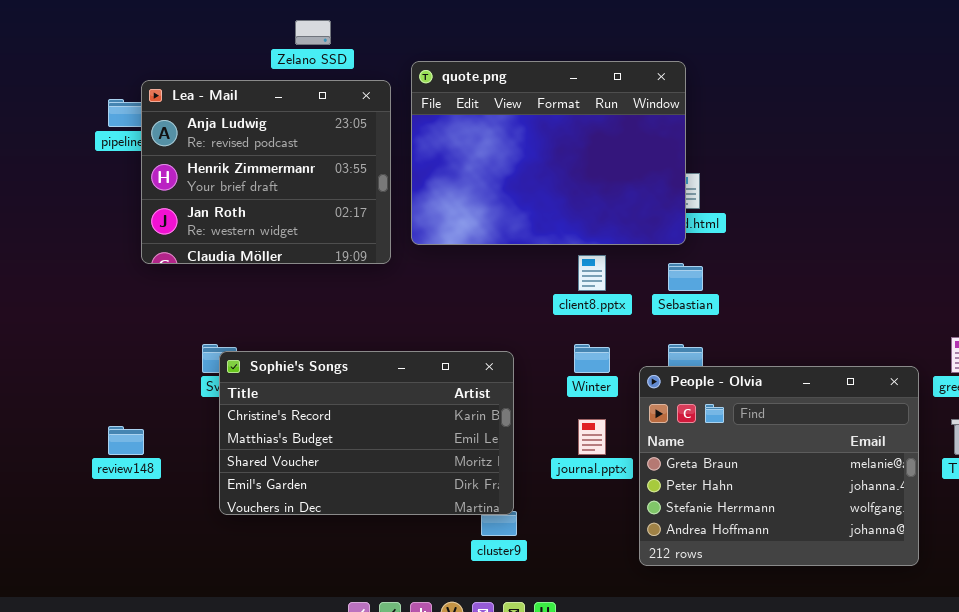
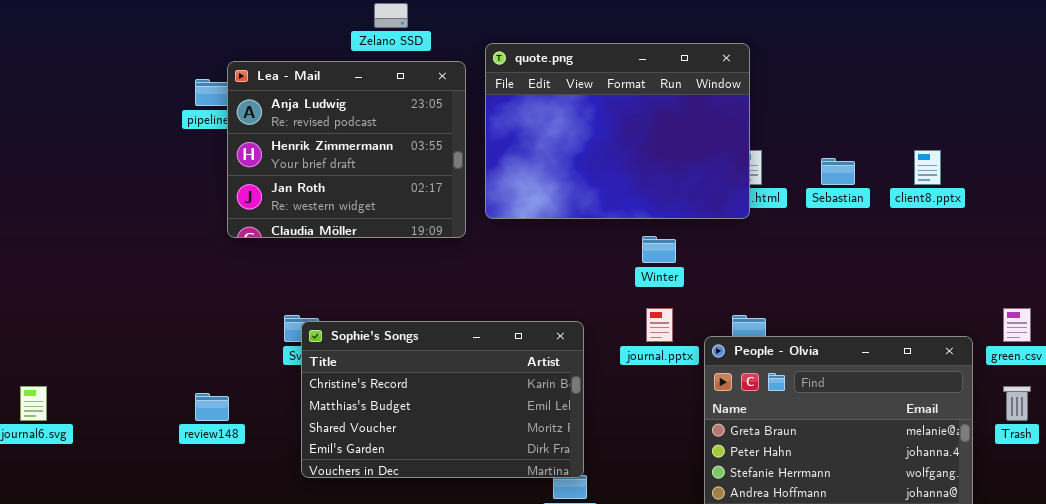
client8.pptx: [578,255,606,291] -> [914,150,941,185], moved
Sebastian: [668,263,703,291] -> [821,158,855,185], moved
Winter: [574,344,610,373] -> [642,236,676,263], moved
journal.pptx: [578,419,606,455] -> [646,308,673,342], moved

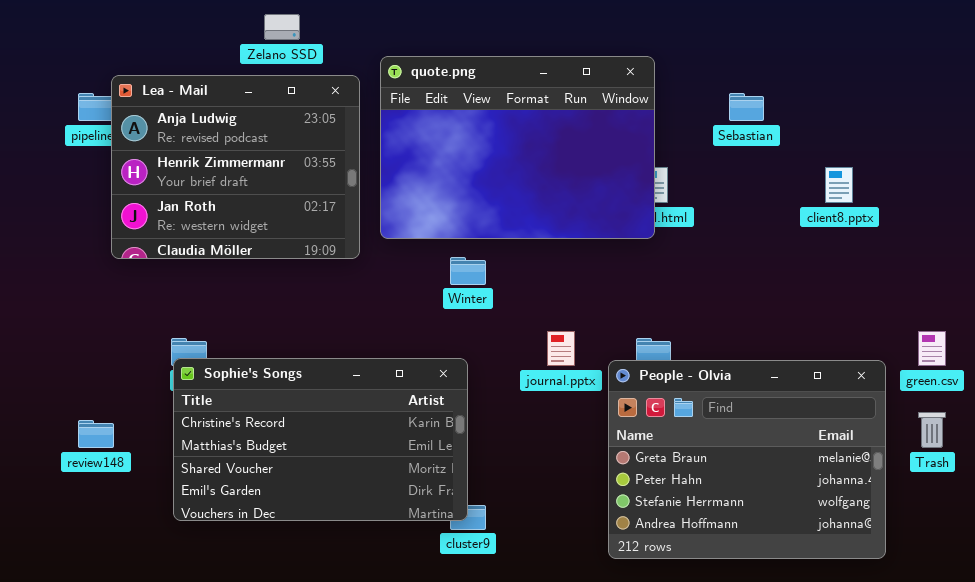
Sebastian: [821,158,855,185] -> [729,93,764,121], moved
Winter: [642,236,676,263] -> [450,257,486,285], moved
Sophie's Songs: [301,321,584,478] -> [173,358,468,521], moved

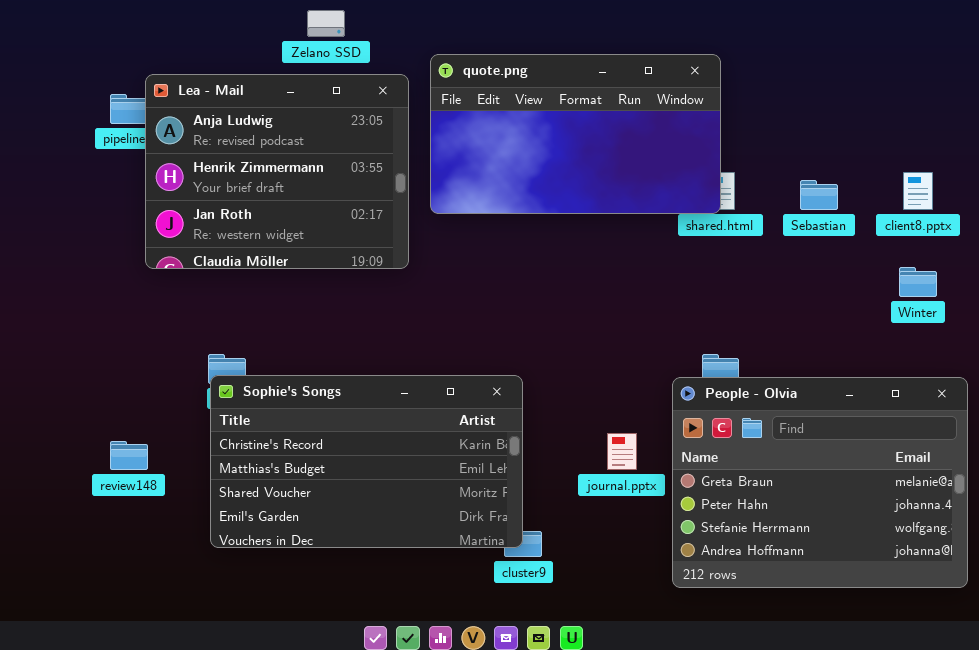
quote.png: [380,56,655,239] -> [430,54,721,214], resized
Sebastian: [729,93,764,121] -> [800,180,838,210], moved
Winter: [450,257,486,285] -> [899,267,937,297], moved
journal.pptx: [547,331,575,366] -> [607,433,637,470], moved

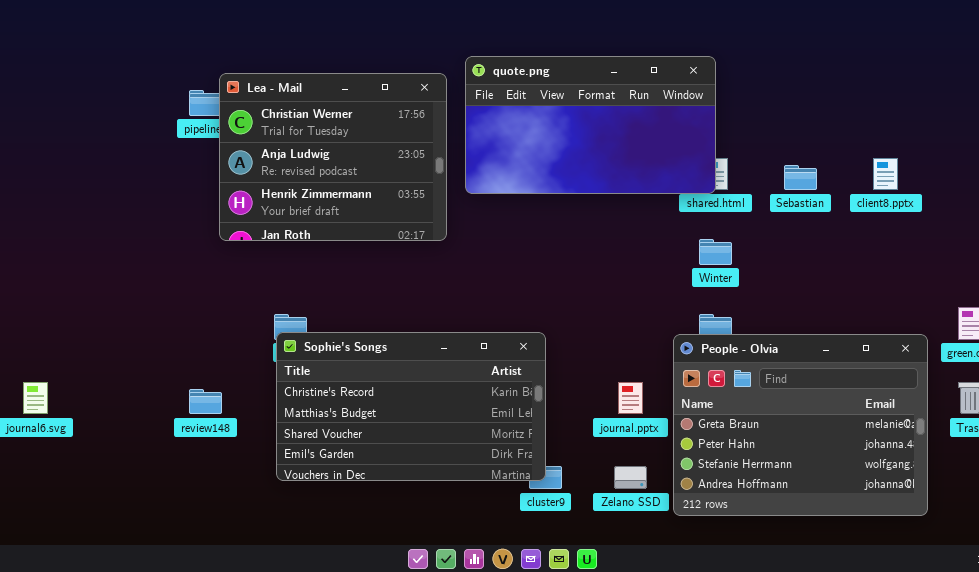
Zelano SSD: [307,10,345,37] -> [614,466,647,489], moved
Lea - Mail: [145,74,409,269] -> [219,73,447,241], scrolled up 1 row
Winter: [899,267,937,297] -> [699,239,732,265], moved

